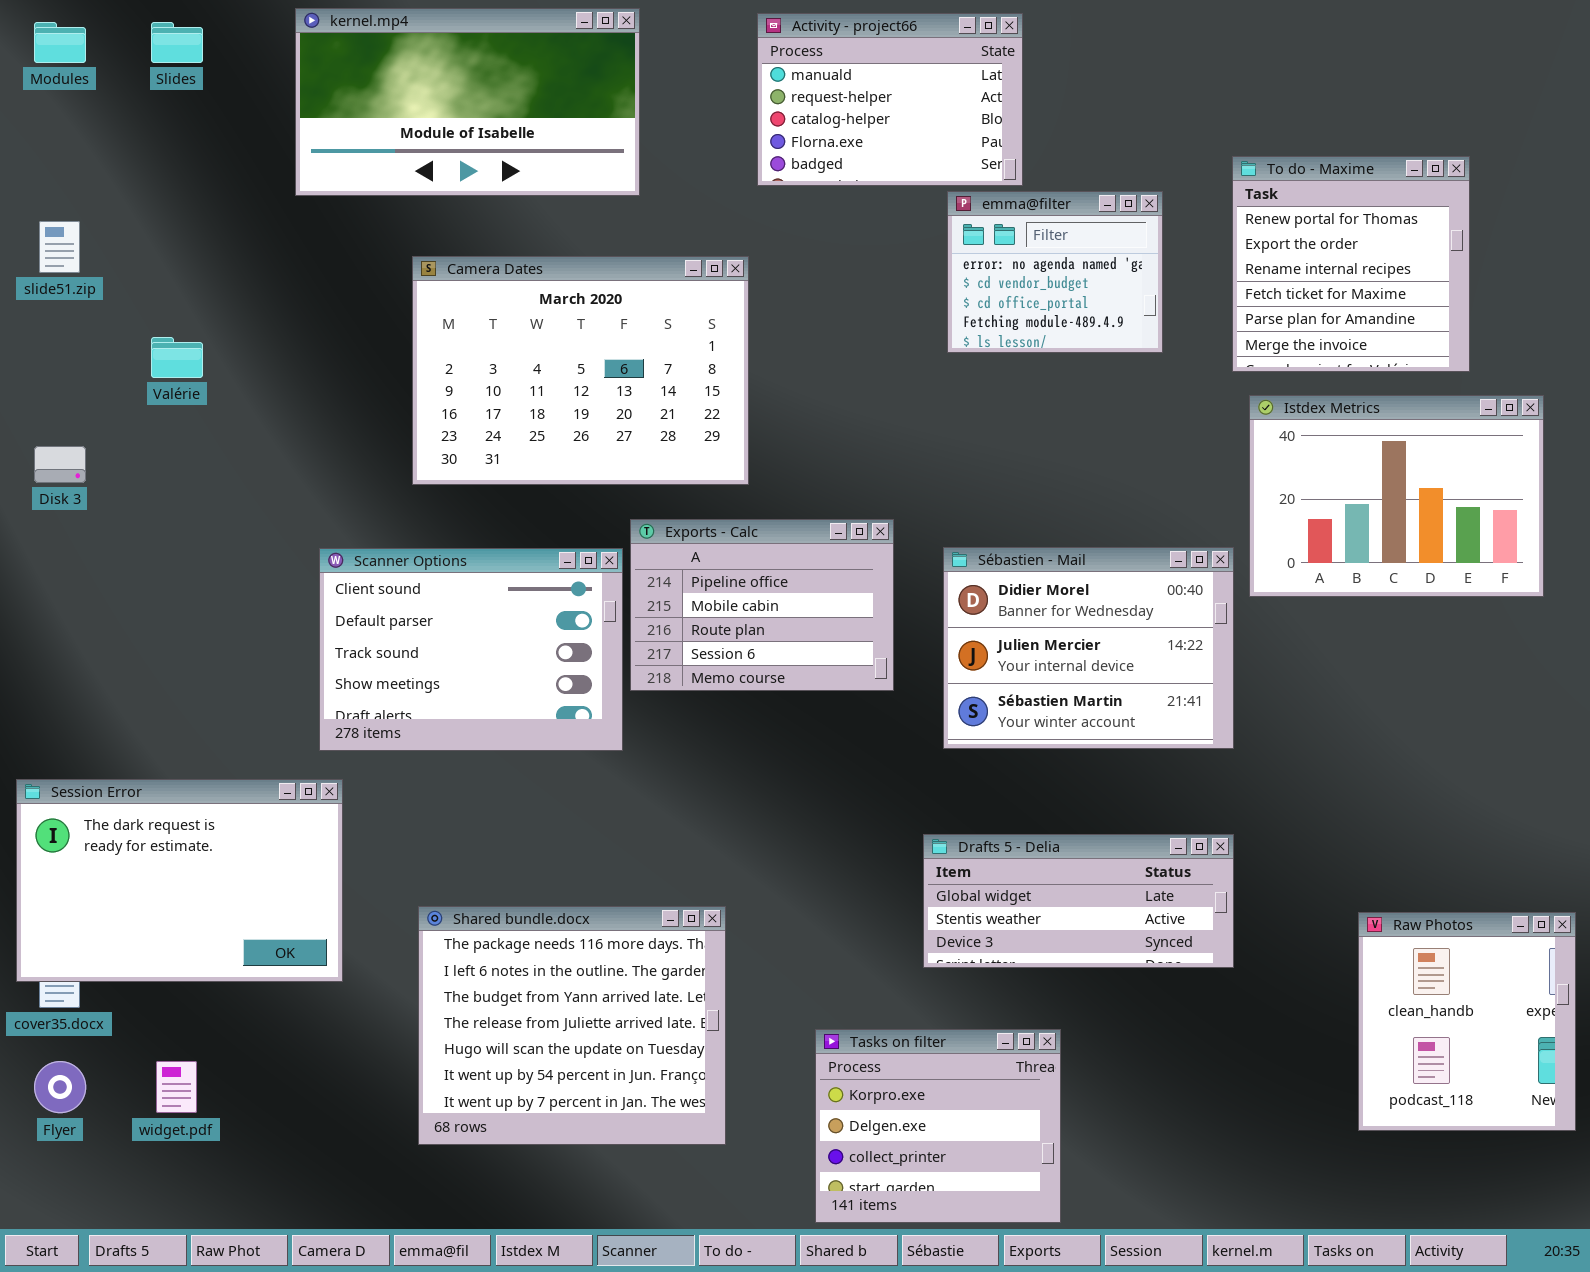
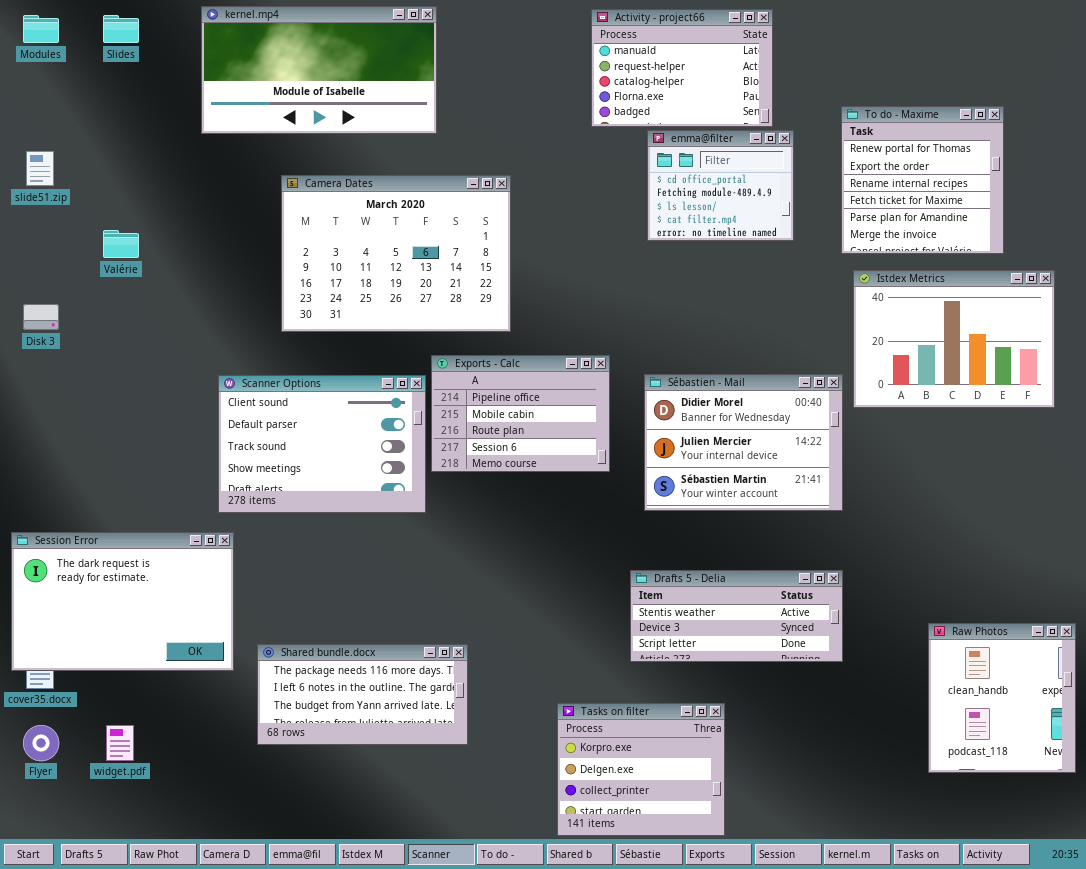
Activity - project66: [757,13,1023,186] -> [591,9,773,127], moved
emma@filter: [947,191,1163,353] -> [647,130,794,241], scrolled down 2 rows
Drafts 5 - Delia: [923,834,1234,968] -> [630,570,843,662], scrolled down 1 row
Shared bundle.docx: [418,906,726,1145] -> [257,644,468,745], moved, resized

